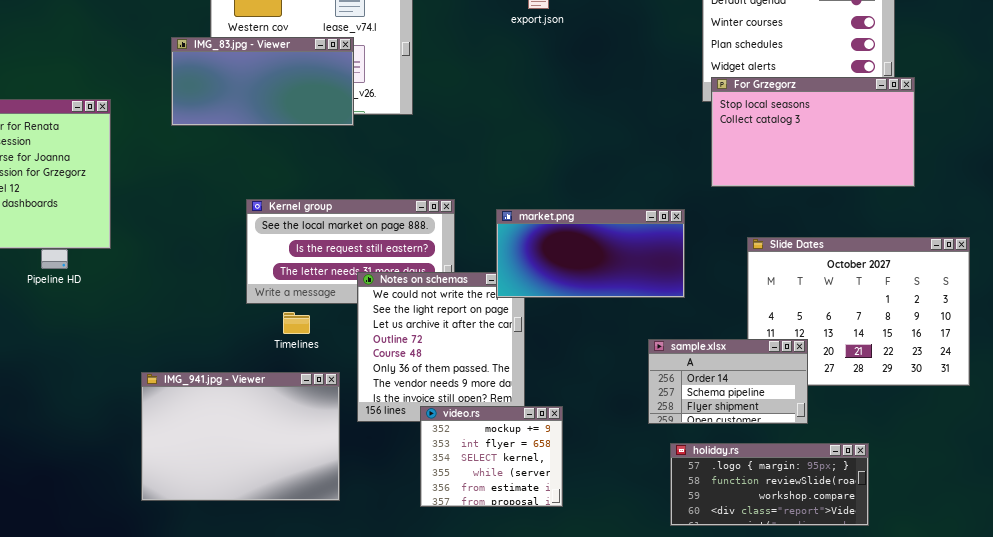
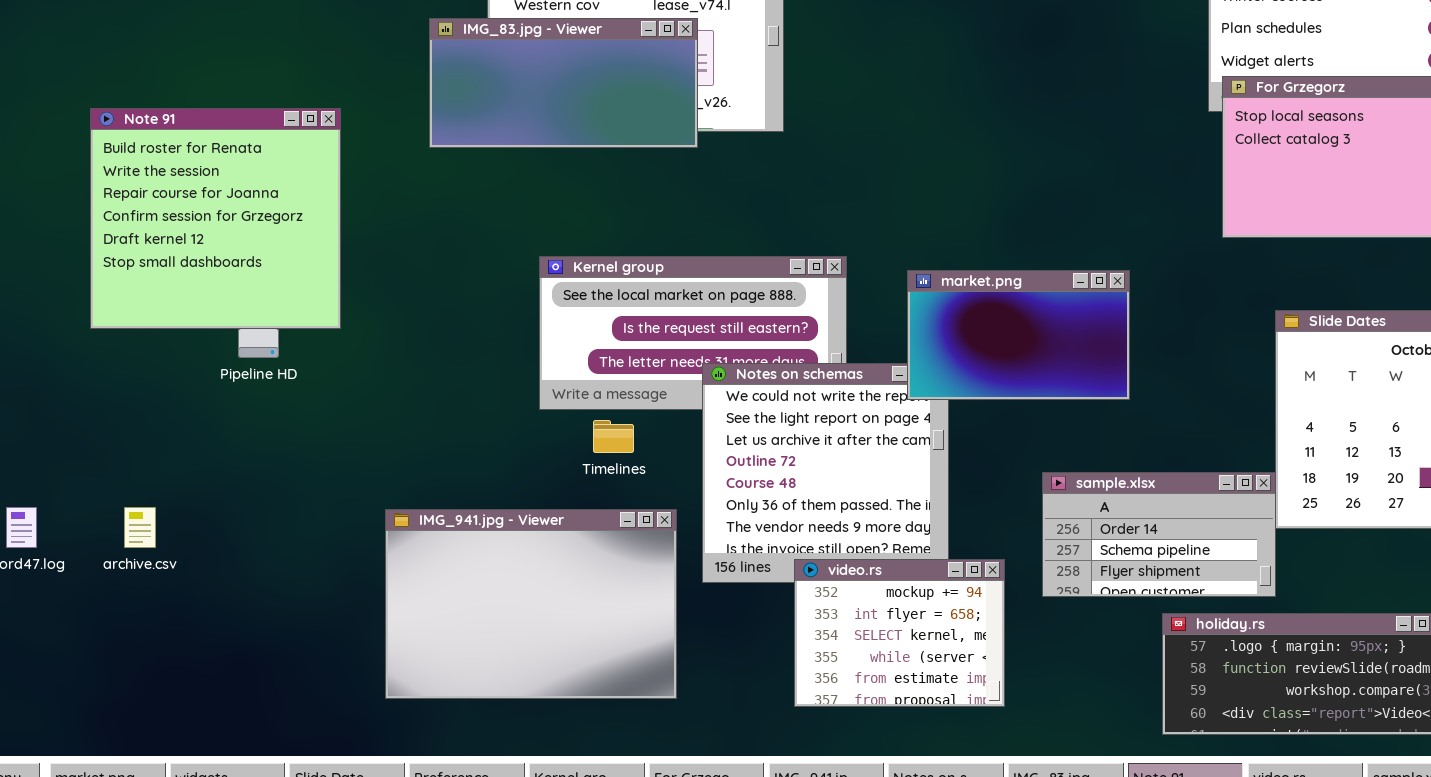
market.png: [496,209,685,298] -> [907,270,1130,400], resized
sample.xlsx: [648,339,808,424] -> [1042,472,1276,597], moved

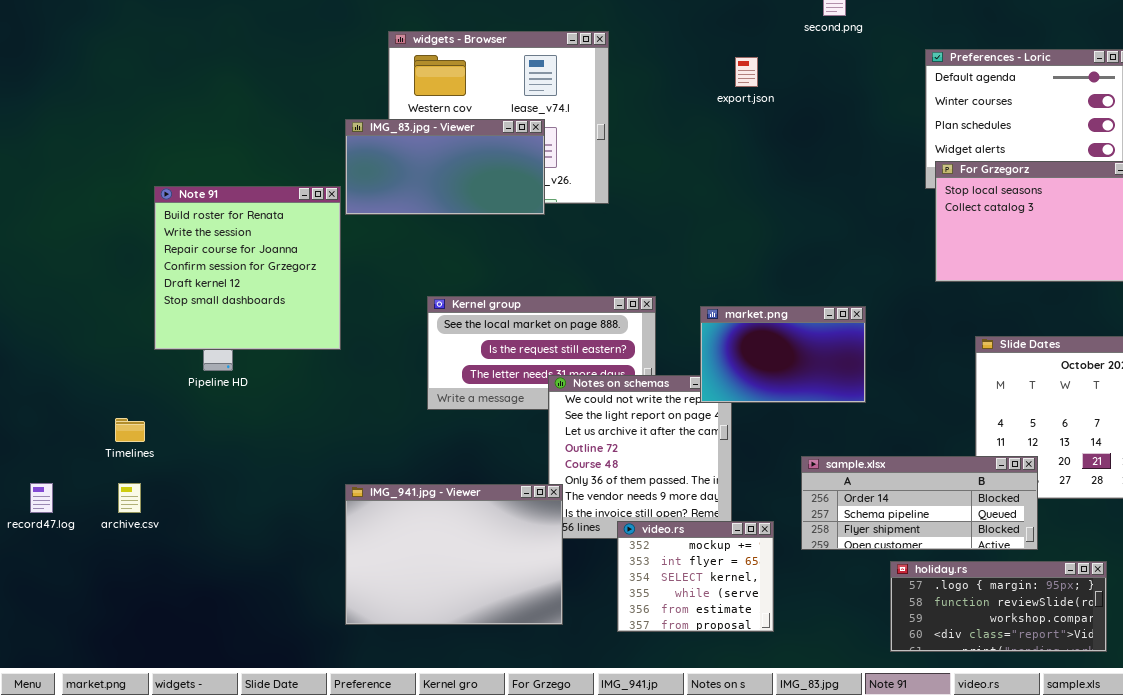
Note 91: [90,108,341,329] -> [154,186,341,350], moved
Timelines: [593,420,634,453] -> [115,418,145,442], moved
sample.xlsx: [1042,472,1276,597] -> [801,456,1038,550], resized
IMG_941.jpg - Viewer: [385,509,677,699] -> [345,484,563,625], moved

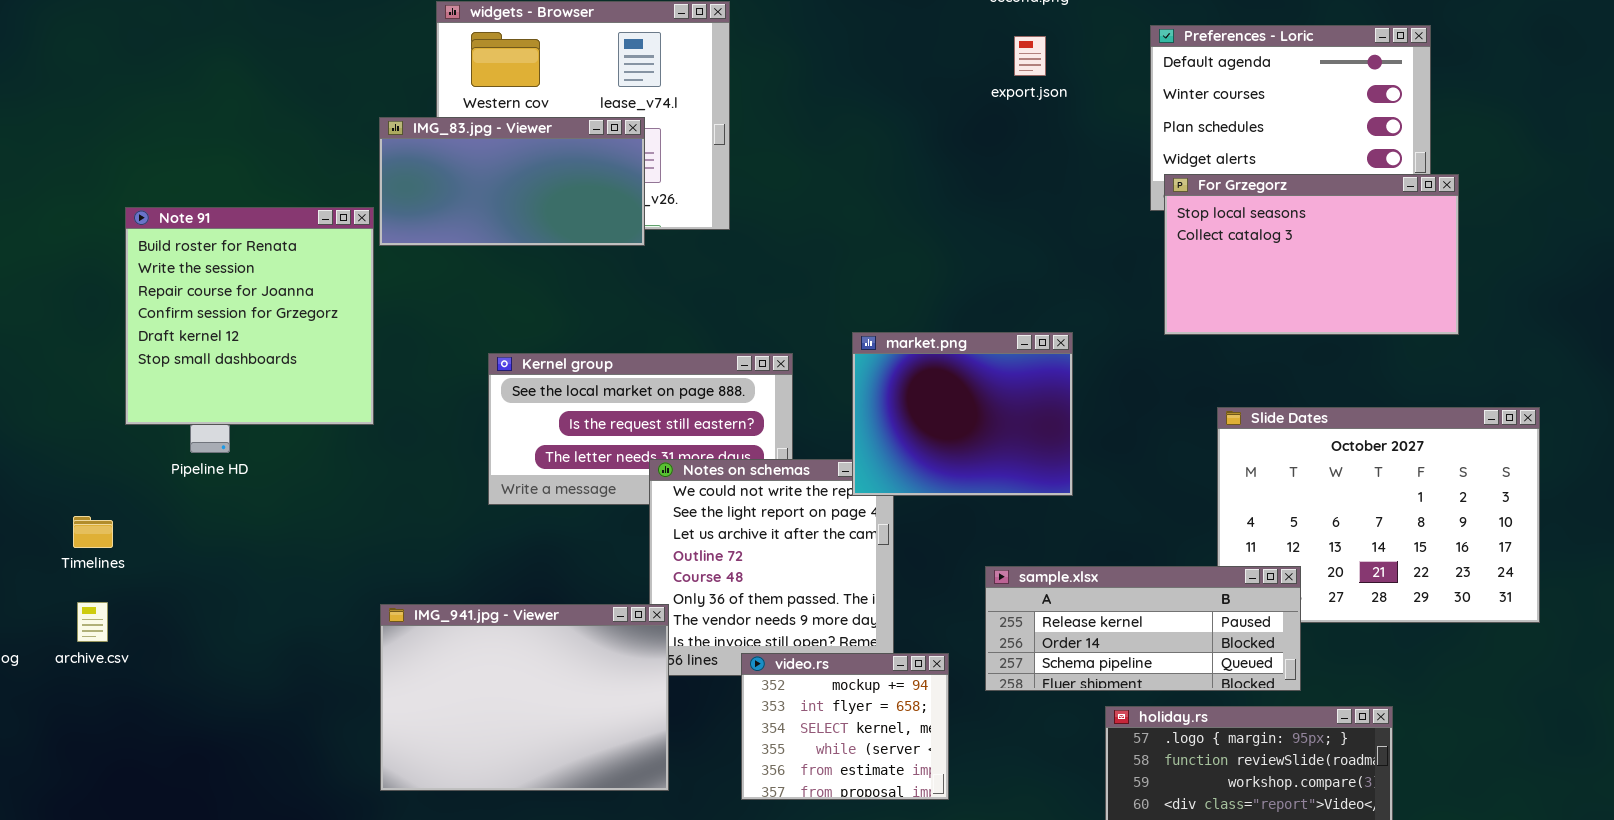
export.json: [735,57,758,87] -> [1014,36,1046,76], moved
market.png: [700,306,866,403] -> [852,332,1073,496], resized
sample.xlsx: [801,456,1038,550] -> [985,566,1301,691], scrolled up 1 row

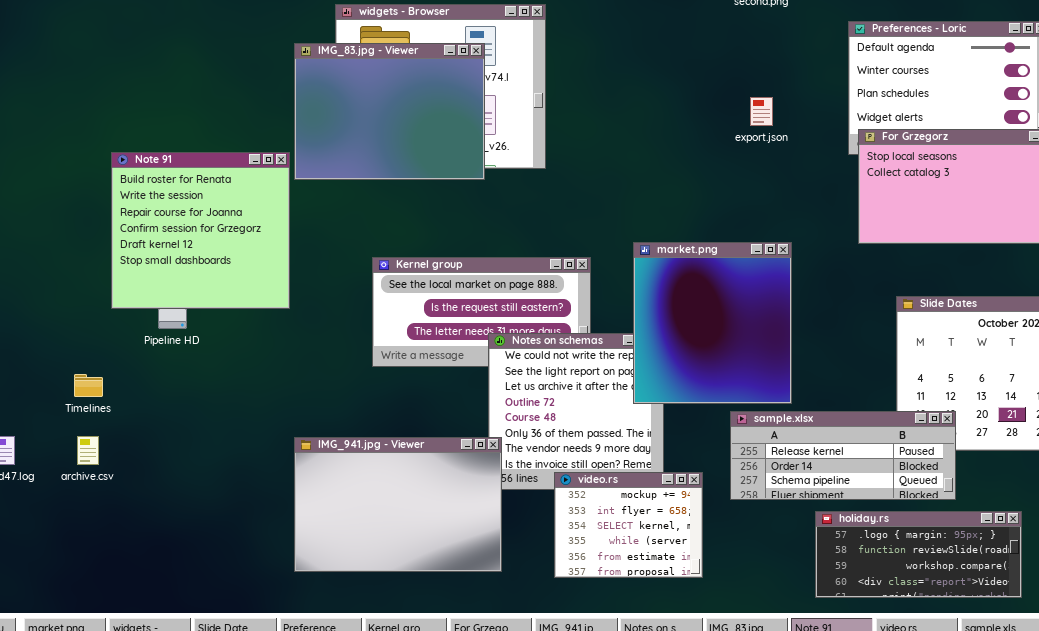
export.json: [1014,36,1046,76] -> [750,97,773,126], moved
IMG_83.jpg - Viewer: [379,117,645,246] -> [294,43,485,180], resized
market.png: [852,332,1073,496] -> [633,242,792,404], resized

